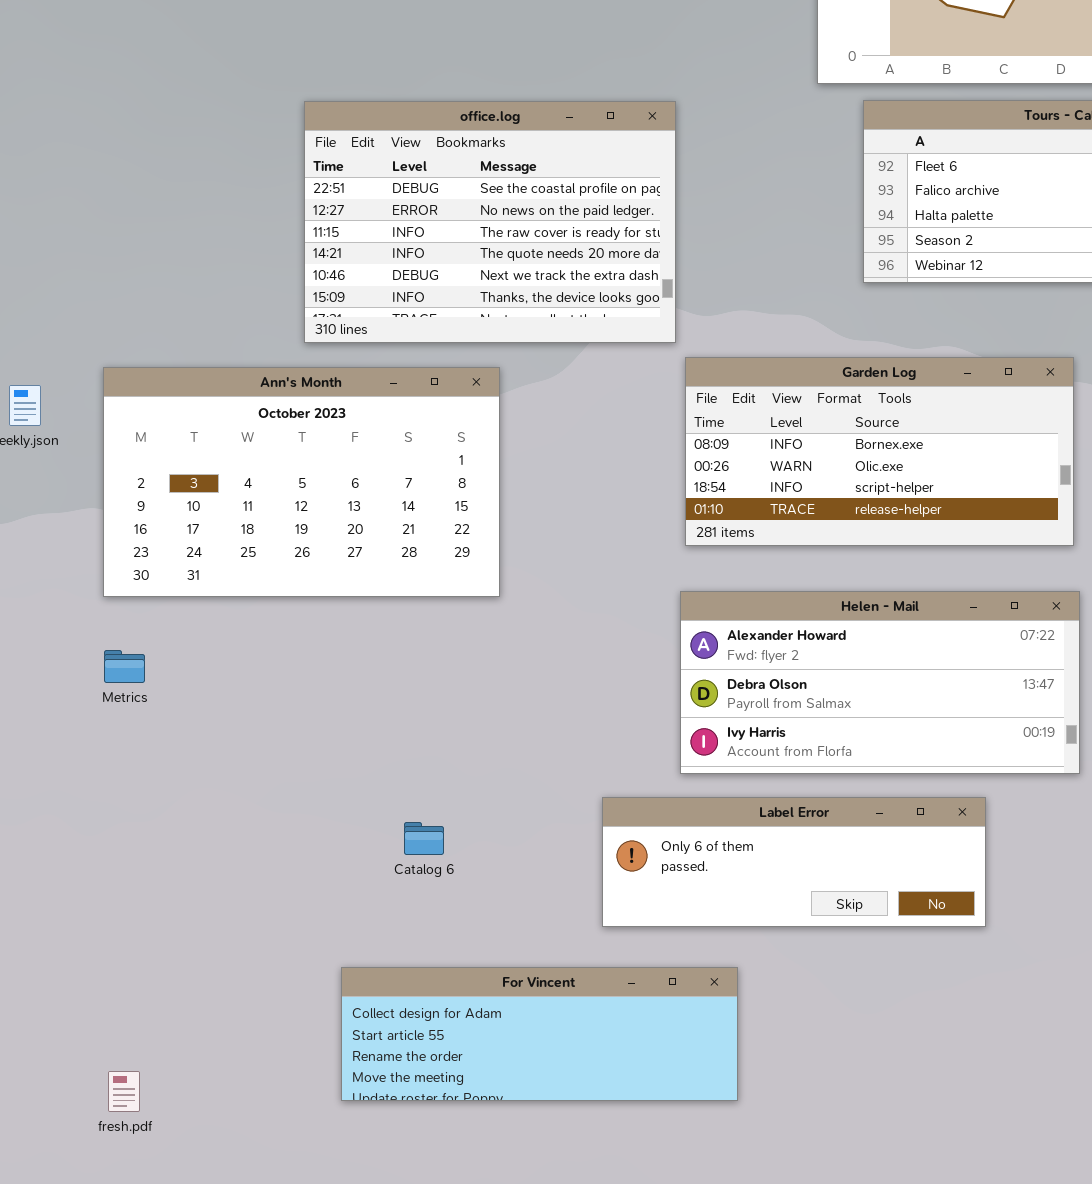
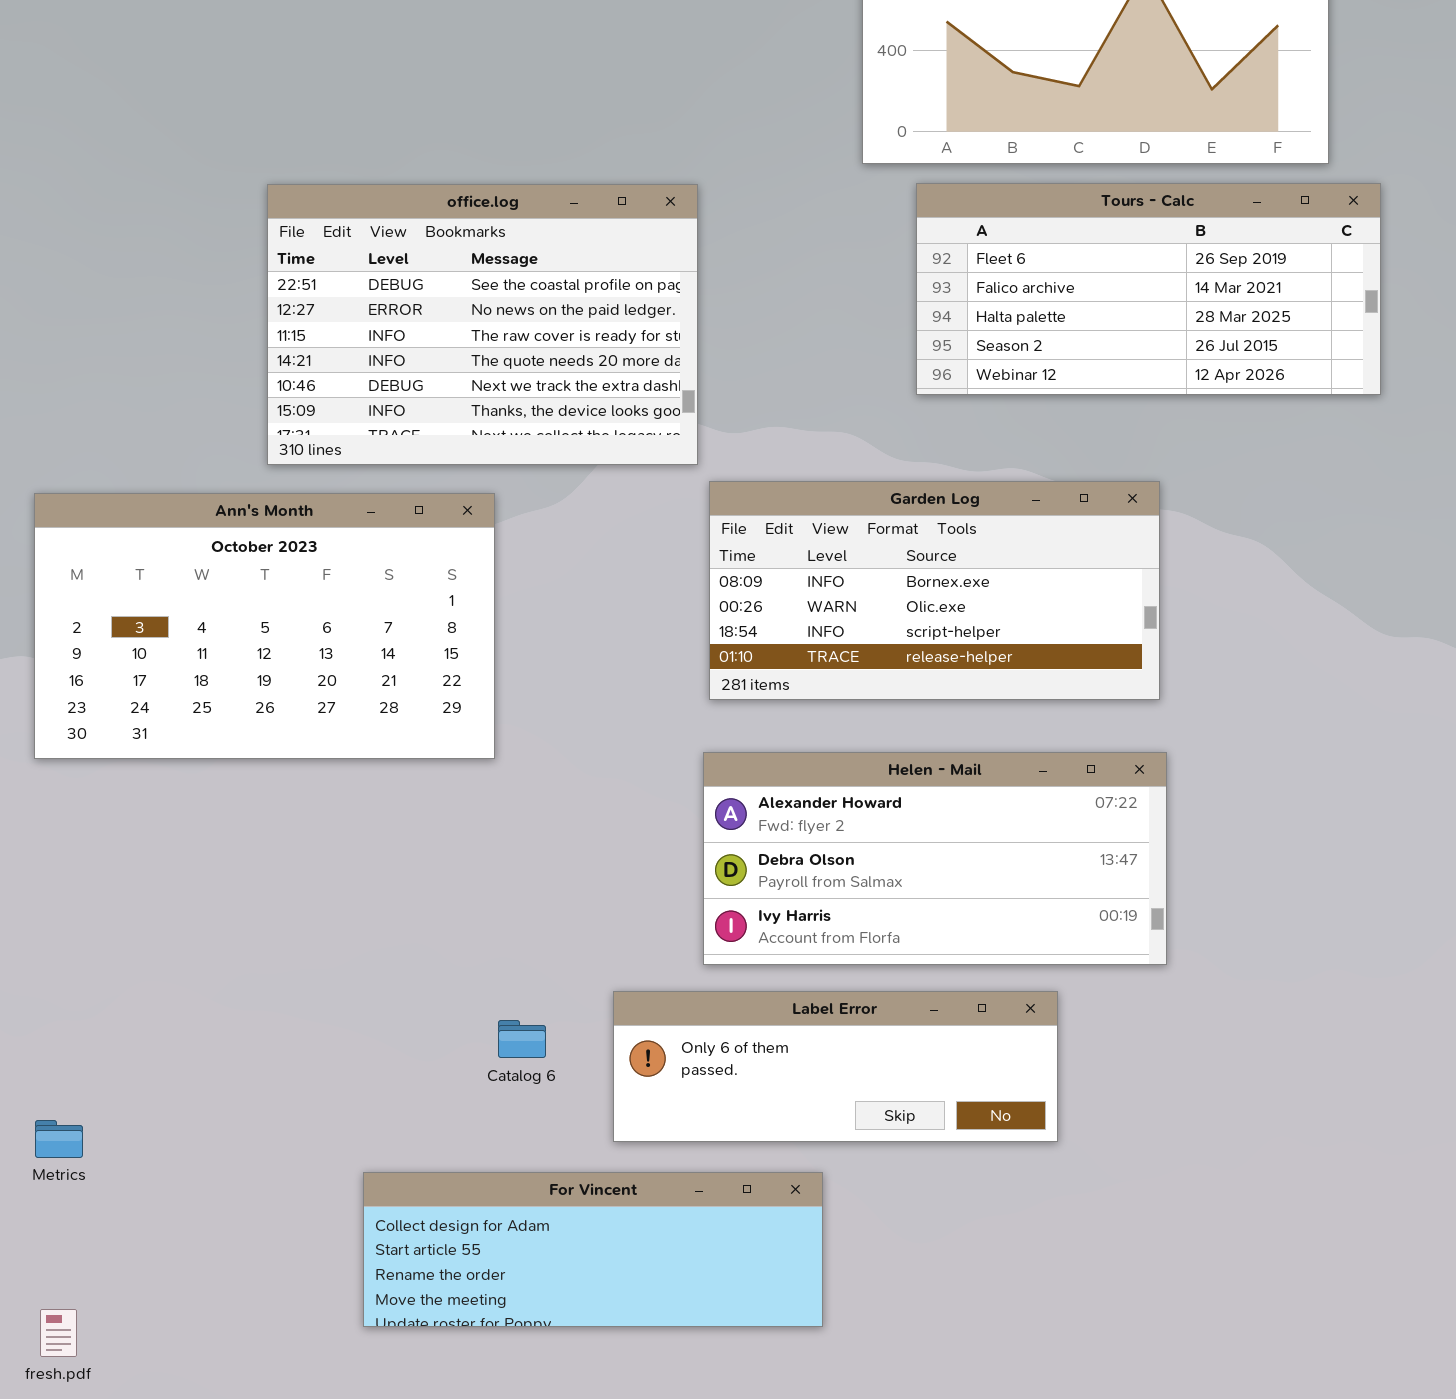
Metrics: [104,650,145,683] -> [35,1120,83,1158], moved
Catalog 6: [404,822,444,855] -> [498,1020,546,1058], moved
For Vincent: [341,967,738,1101] -> [363,1172,823,1327], moved

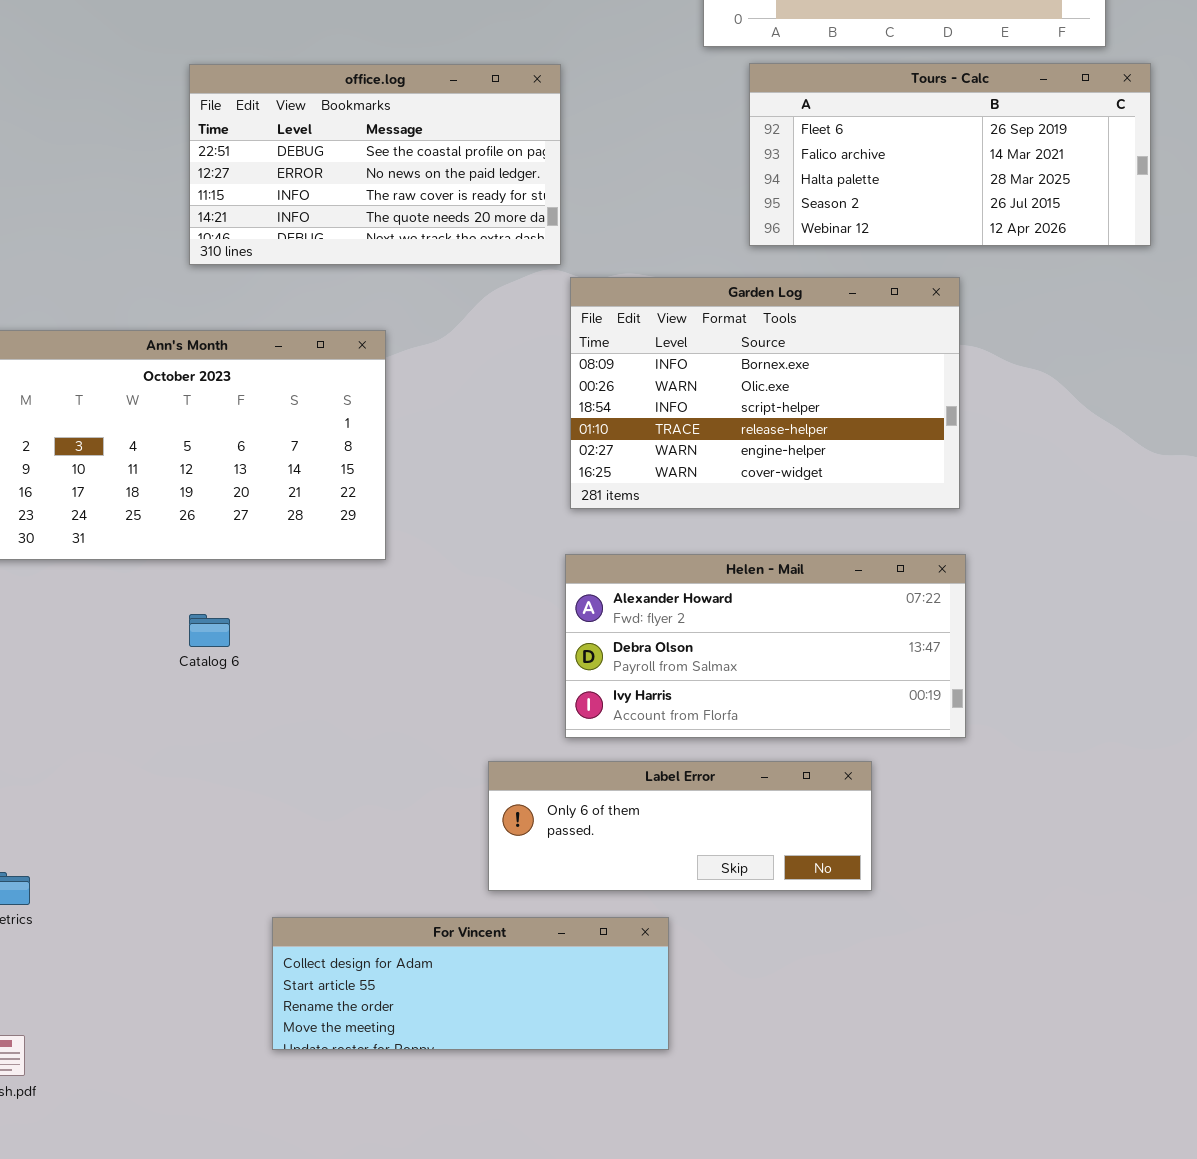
office.log: [267,184,698,465] -> [189,64,561,265], resized
Garden Log: [709,481,1160,700] -> [570,277,960,509], resized
Catalog 6: [498,1020,546,1058] -> [189,614,230,647], moved

